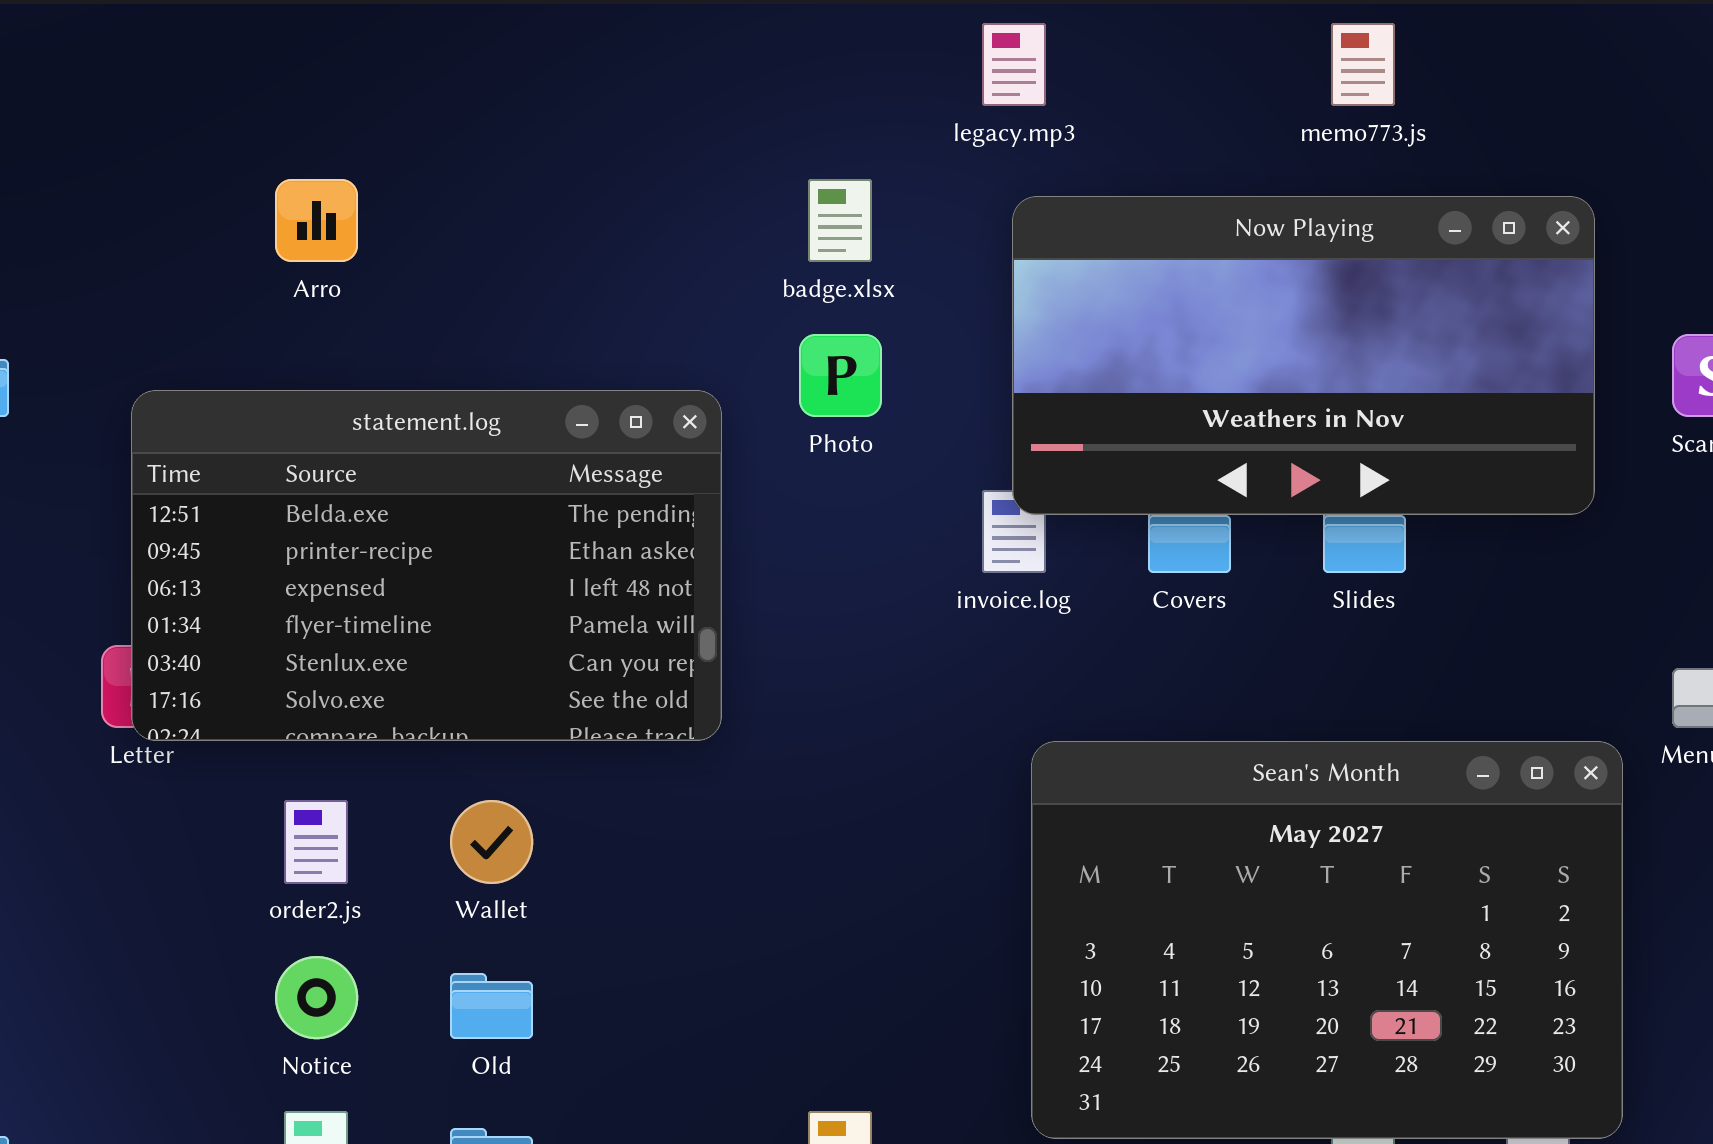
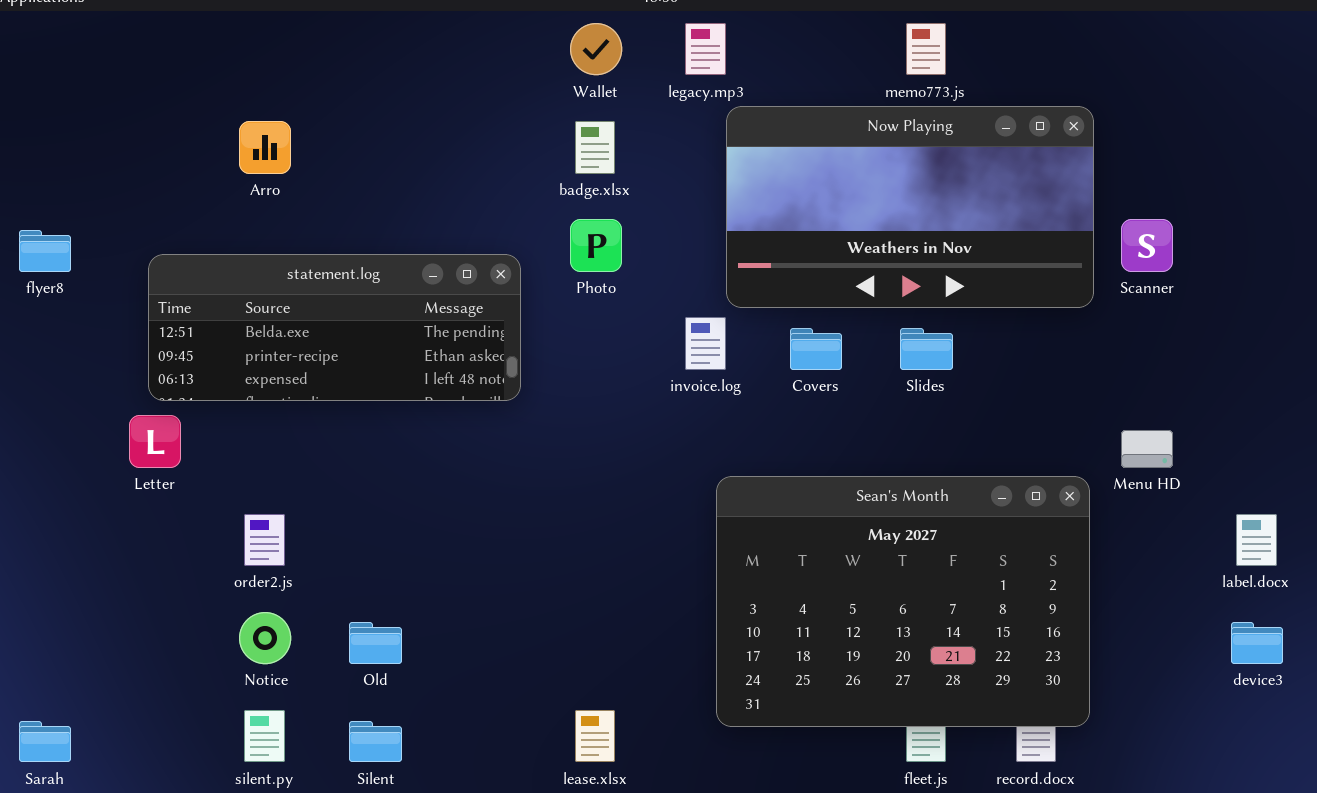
Now Playing: [1012,196,1595,515] -> [726,106,1094,308], moved
statement.log: [131,390,722,741] -> [148,254,521,401], resized
Wallet: [450,800,533,884] -> [570,23,622,75], moved

